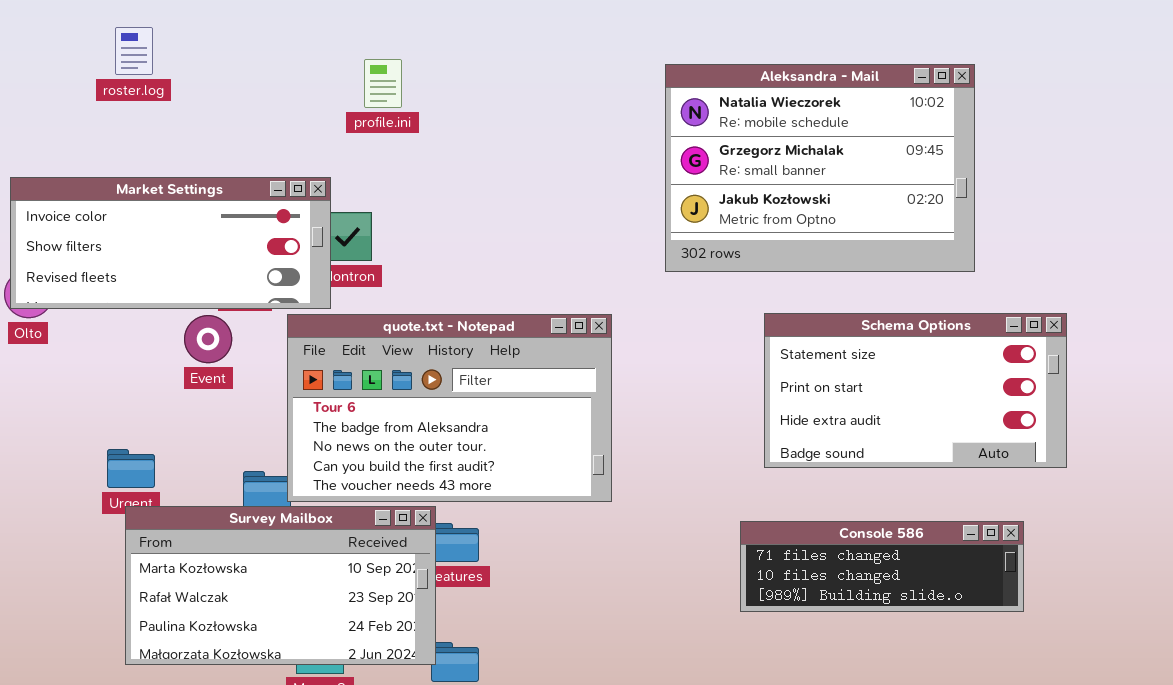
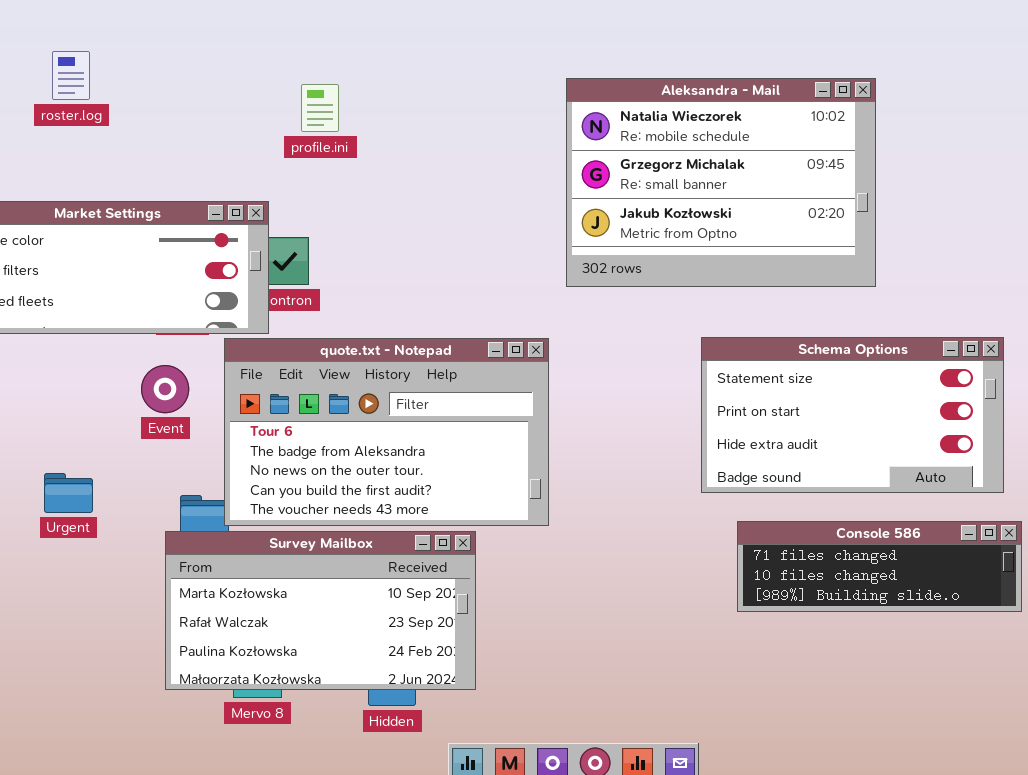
Aleksandra - Mail: [665,64,975,272] -> [566,78,876,287], moved
Event: [184,315,232,363] -> [141,365,189,413], moved
Survey Mailbox: [125,506,436,665] -> [165,531,476,690], moved
Console 586: [740,521,1024,612] -> [737,521,1022,612], moved

